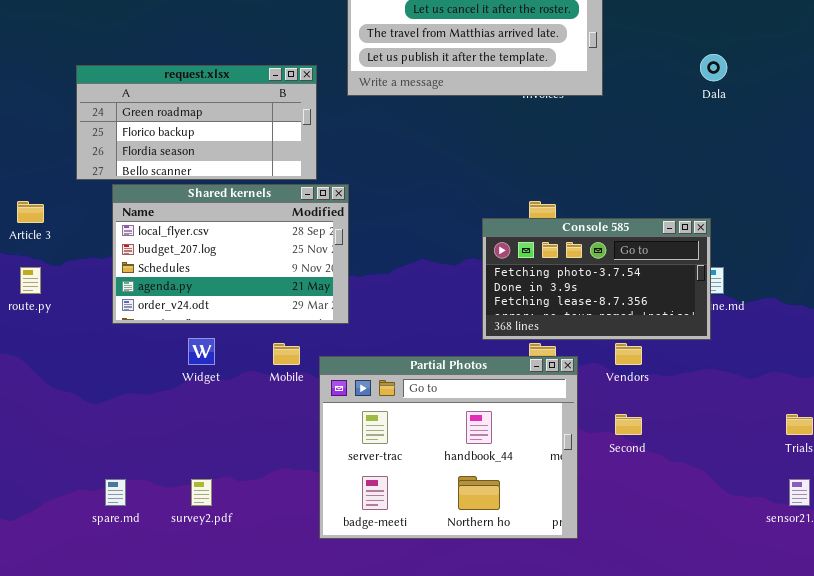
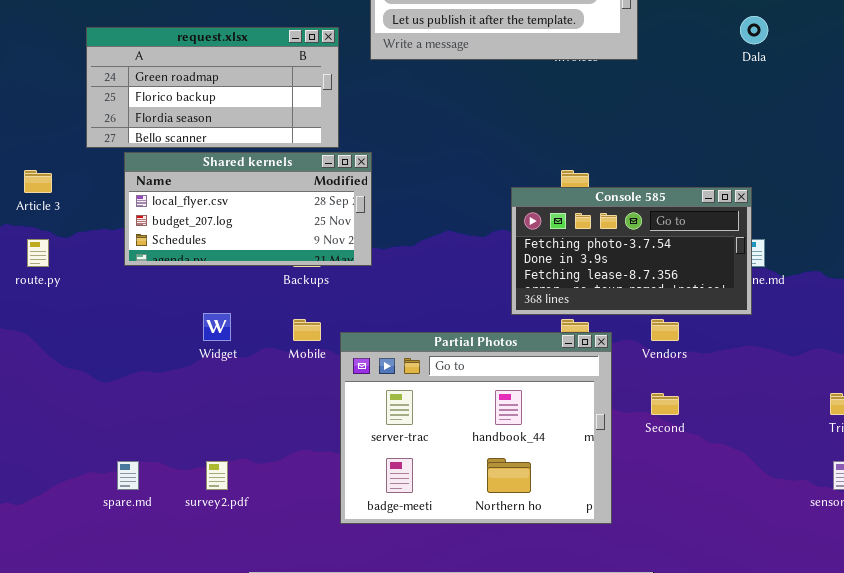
Shared kernels: [112,184,349,324] -> [124,152,372,266], resized

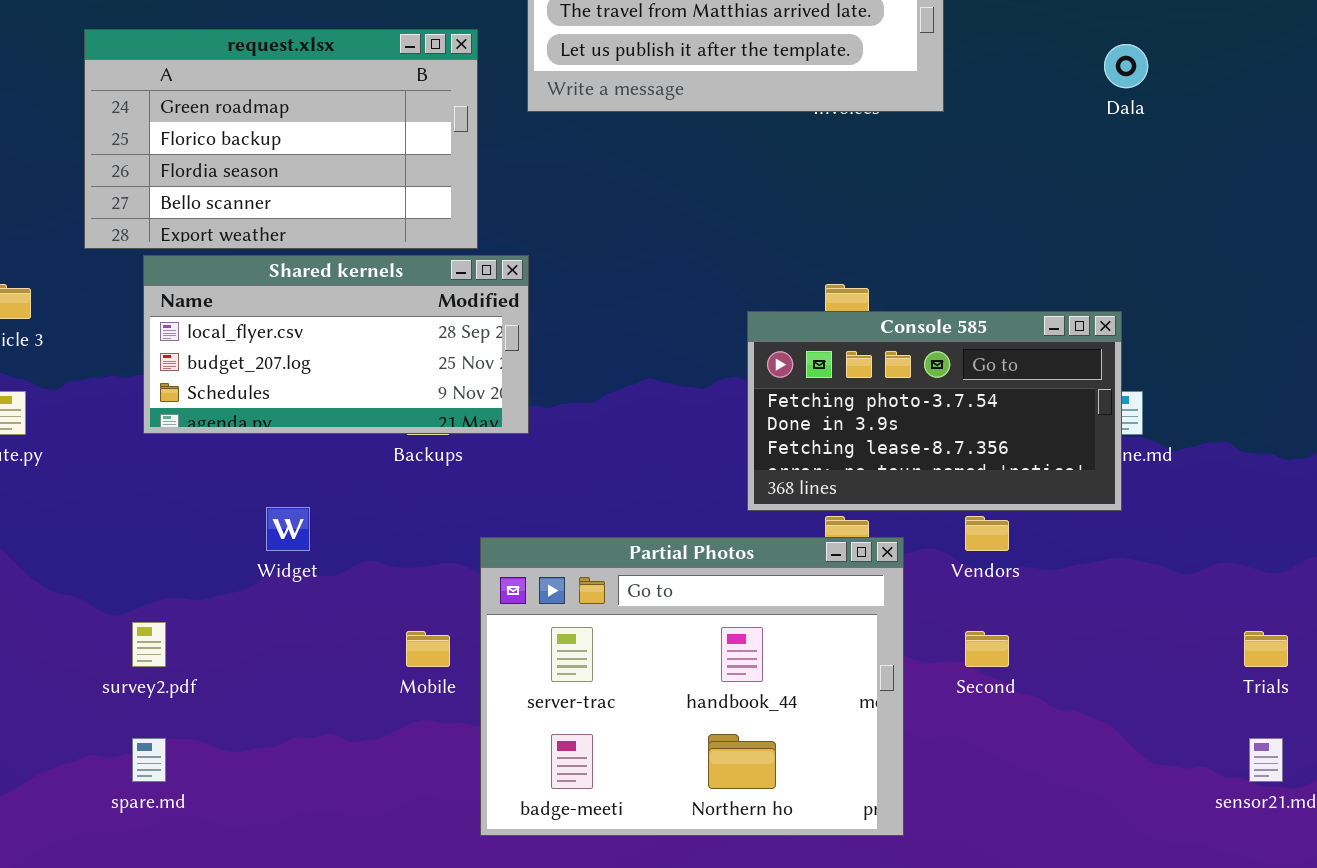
request.xlsx: [86,27,339,148] -> [84,29,478,249], resized
Mobile: [293,319,321,341] -> [406,631,450,667], moved
survey2.pdf: [206,461,228,490] -> [132,622,166,667], moved

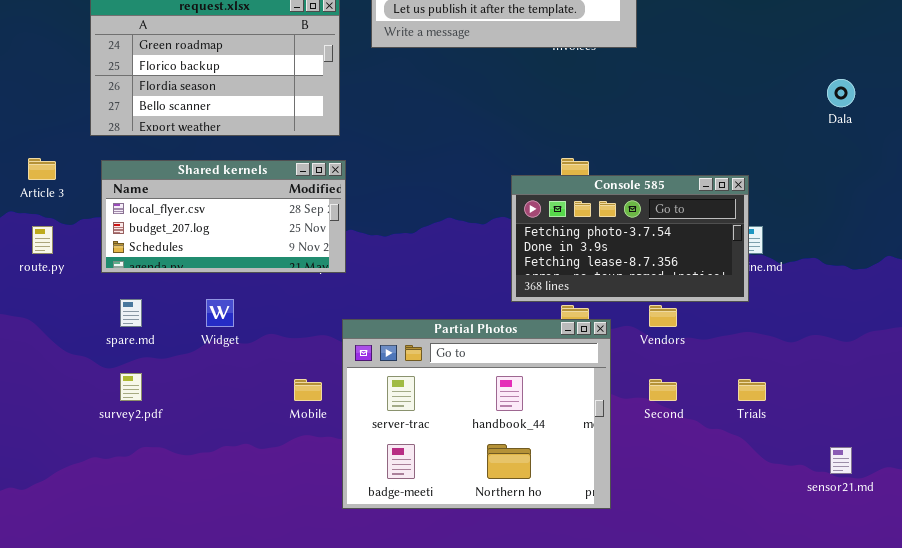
Dala: [1104,44,1148,88] -> [827,79,855,107], moved
Shared kernels: [143,255,529,434] -> [101,160,346,273], moved
Trials: [1244,631,1288,667] -> [738,379,766,401], moved
spare.md: [132,738,166,782] -> [120,299,142,327], moved

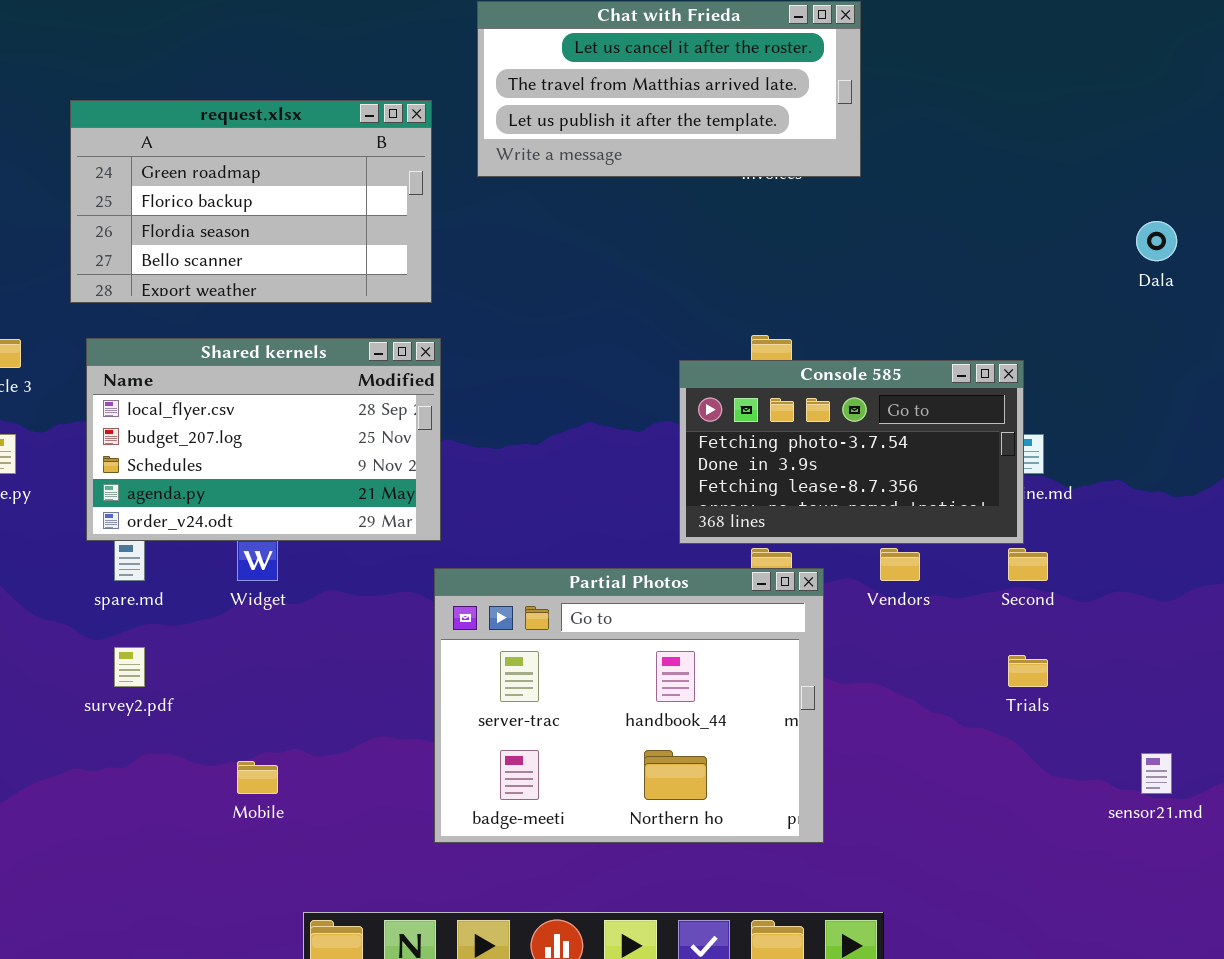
Shared kernels: [101,160,346,273] -> [86,338,441,541], resized
Mobile: [294,379,322,401] -> [237,761,278,794], moved
Second: [649,379,677,401] -> [1008,548,1048,581], moved

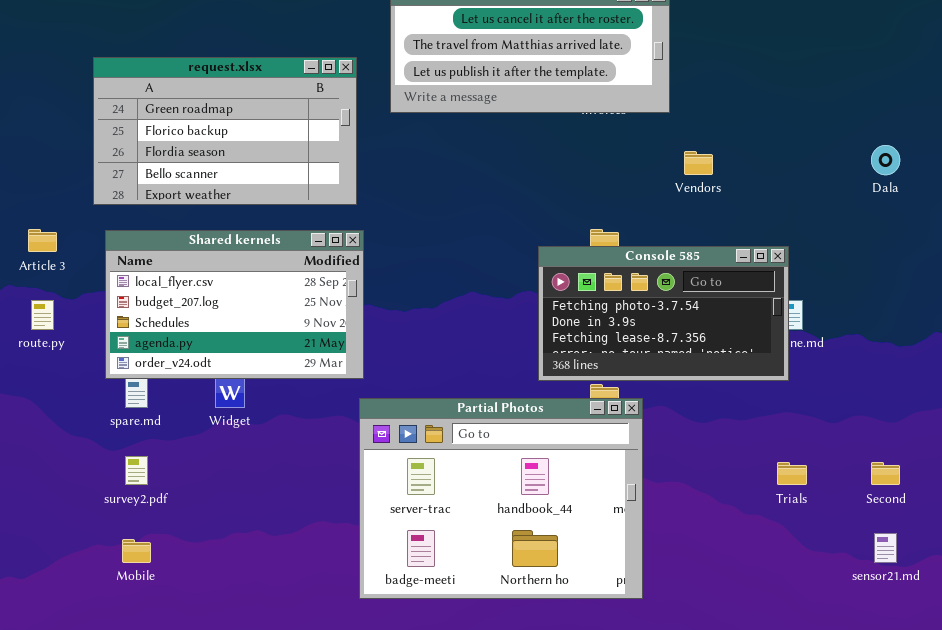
Vendors: [880,548,920,581] -> [684,151,713,175], moved
Second: [1008,548,1048,581] -> [871,462,900,485], moved
Mobile: [237,761,278,794] -> [122,539,151,563], moved

